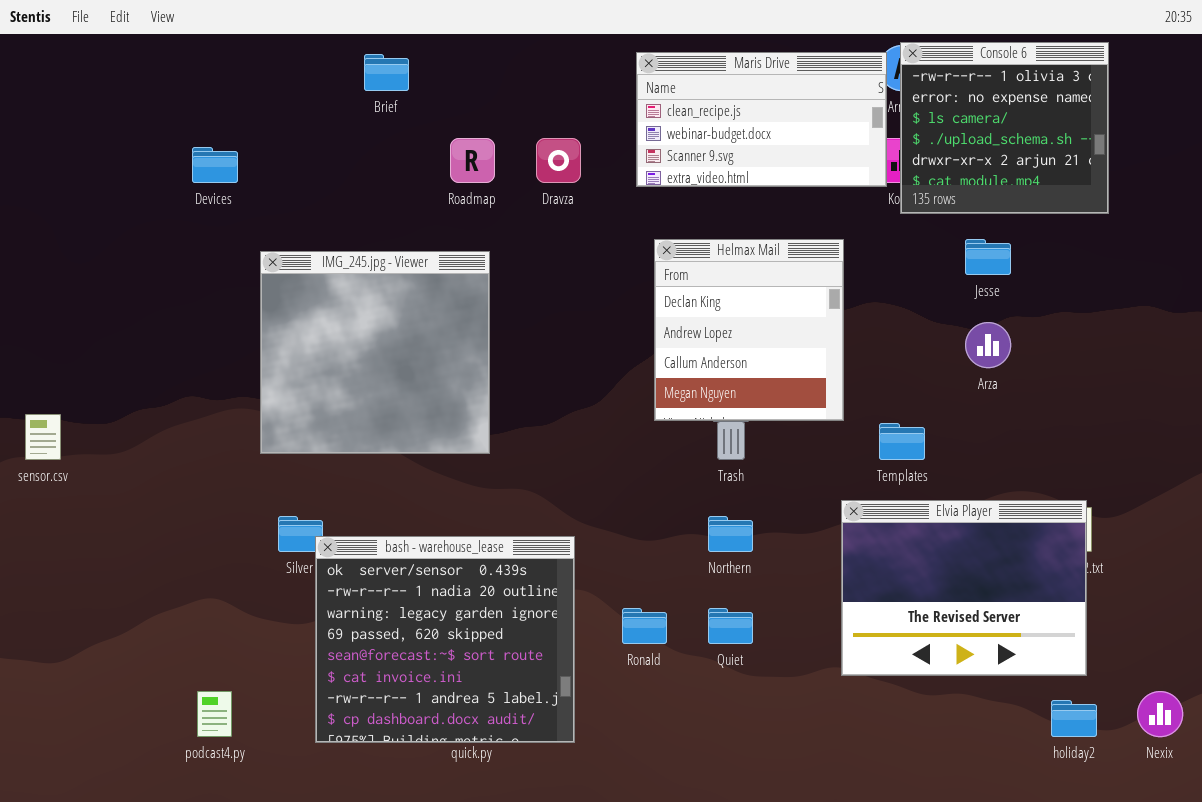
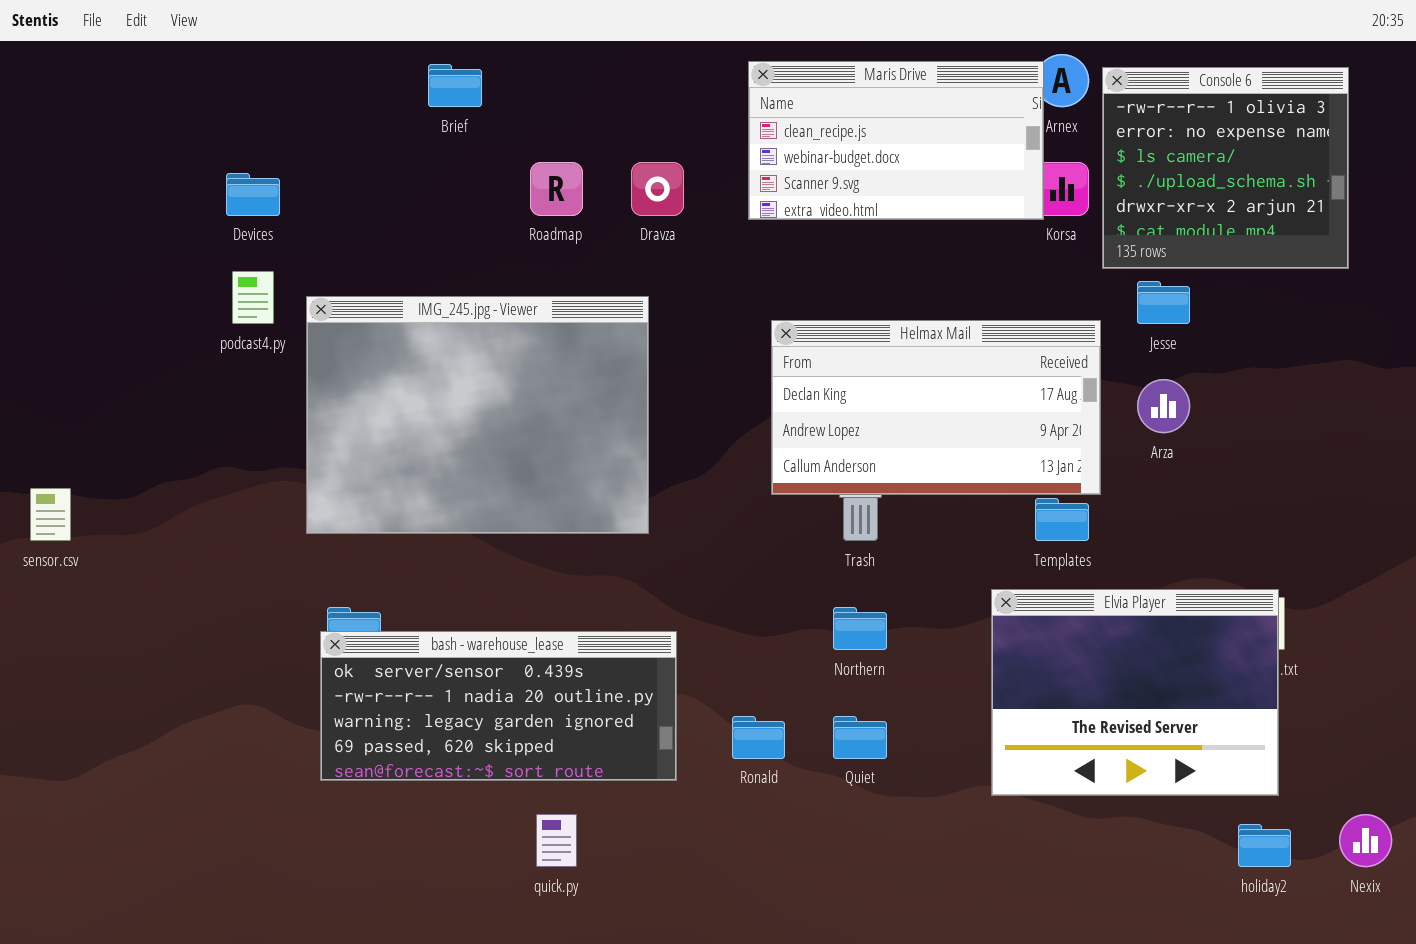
Console 6: [900,42,1109,214] -> [1102,67,1349,269], moved
Helmax Mail: [654,239,844,421] -> [771,320,1101,495], resized
IMG_245.jpg - Viewer: [260,251,490,454] -> [306,296,649,534], resized
bash - warehouse_lease: [315,536,575,743] -> [320,631,677,781], resized
podcast4.py: [197,691,232,737] -> [232,271,274,324], moved

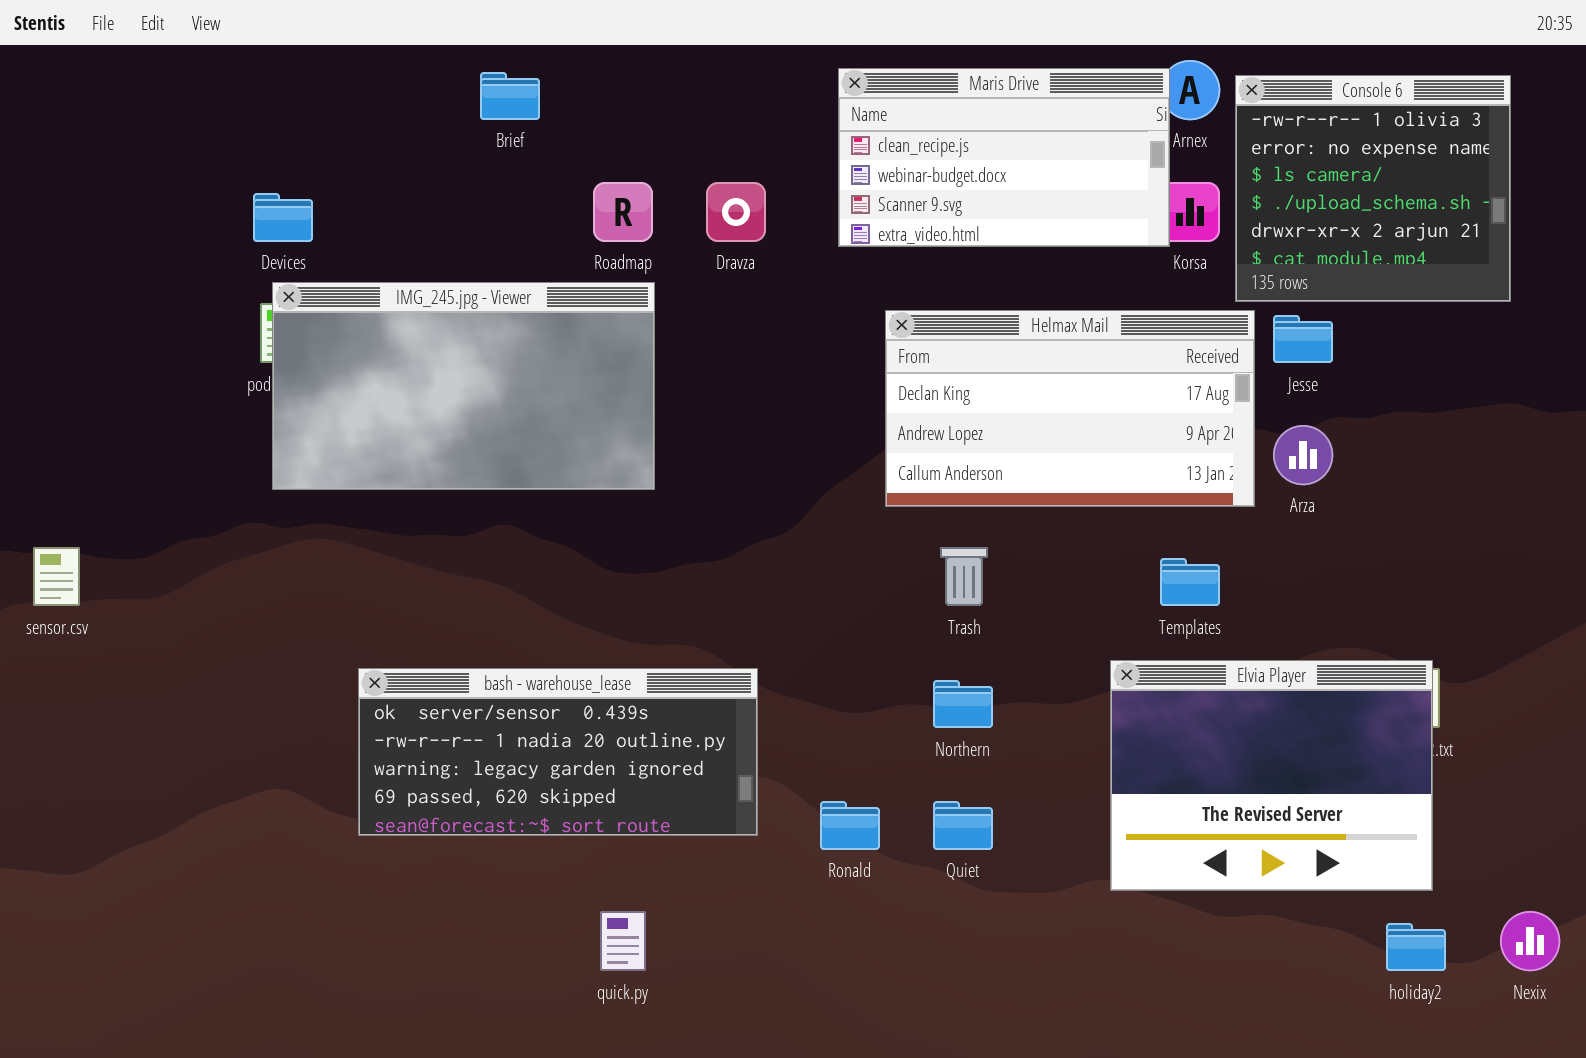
IMG_245.jpg - Viewer: [306,296,649,534] -> [272,282,655,490], moved, resized
Helmax Mail: [771,320,1101,495] -> [885,310,1255,507], moved
bash - warehouse_lease: [320,631,677,781] -> [358,668,758,836], moved

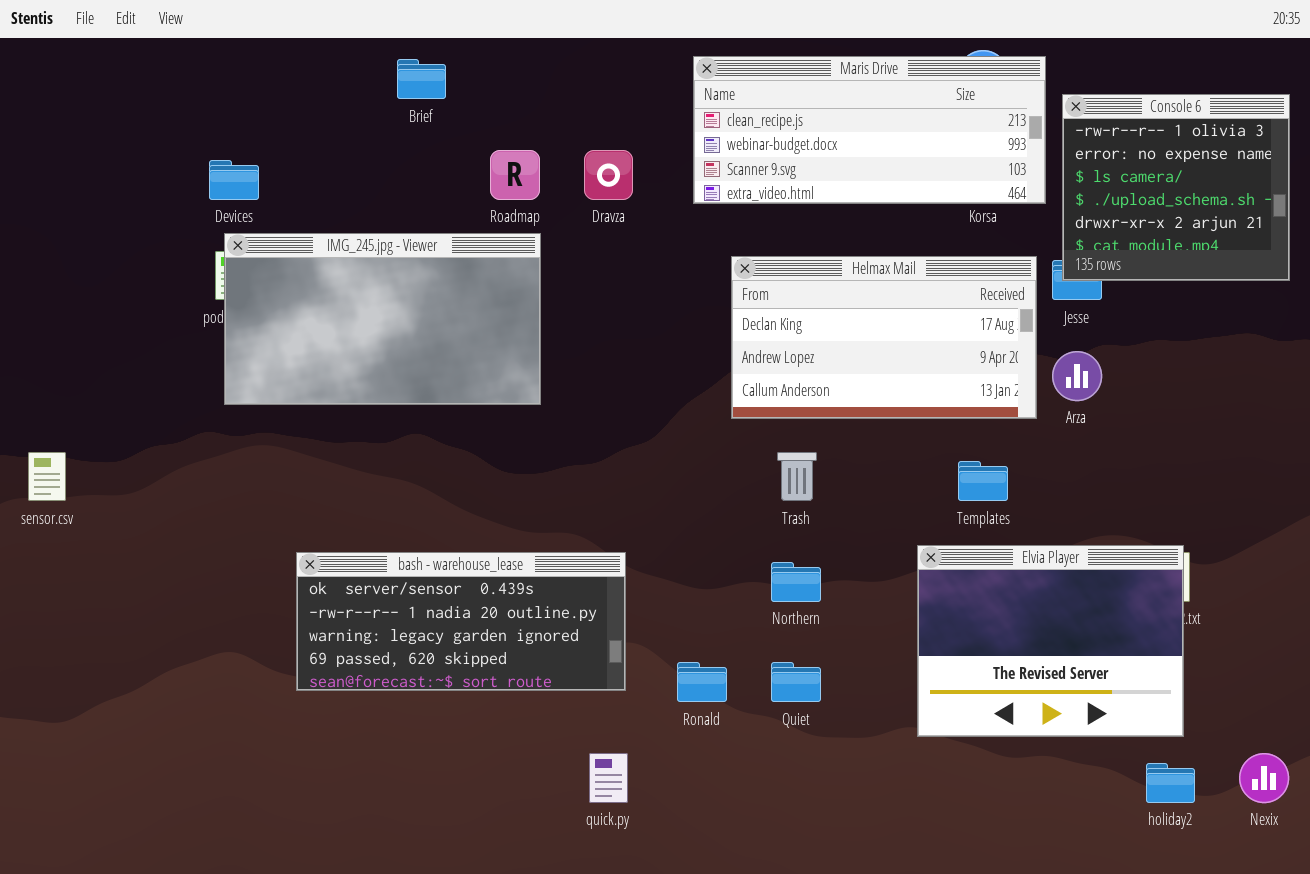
Maris Drive: [838,68,1170,247] -> [693,56,1046,204], resized
Console 6: [1235,75,1511,302] -> [1062,94,1290,281], moved
quick.py: [600,911,646,971] -> [589,753,628,803], moved

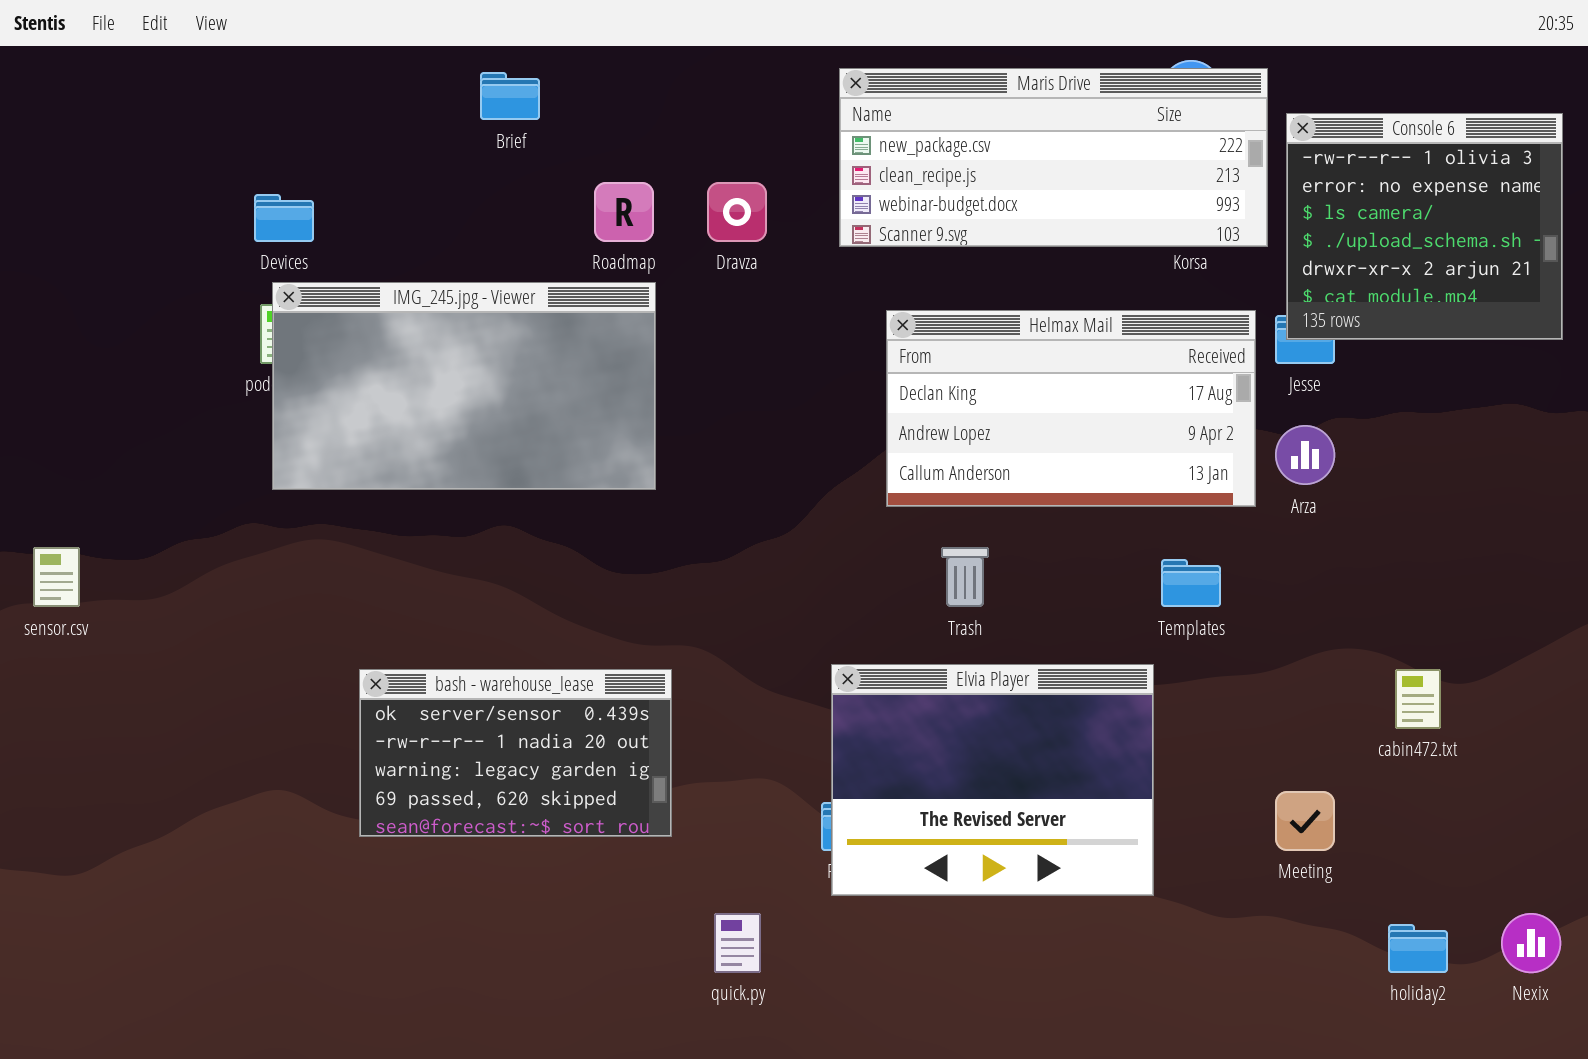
Maris Drive: [693,56,1046,204] -> [839,68,1268,247], scrolled up 1 row
Elvia Player: [917,545,1184,737] -> [831,664,1154,896], moved
bash - warehouse_lease: [296,552,626,691] -> [359,669,672,837], resized

